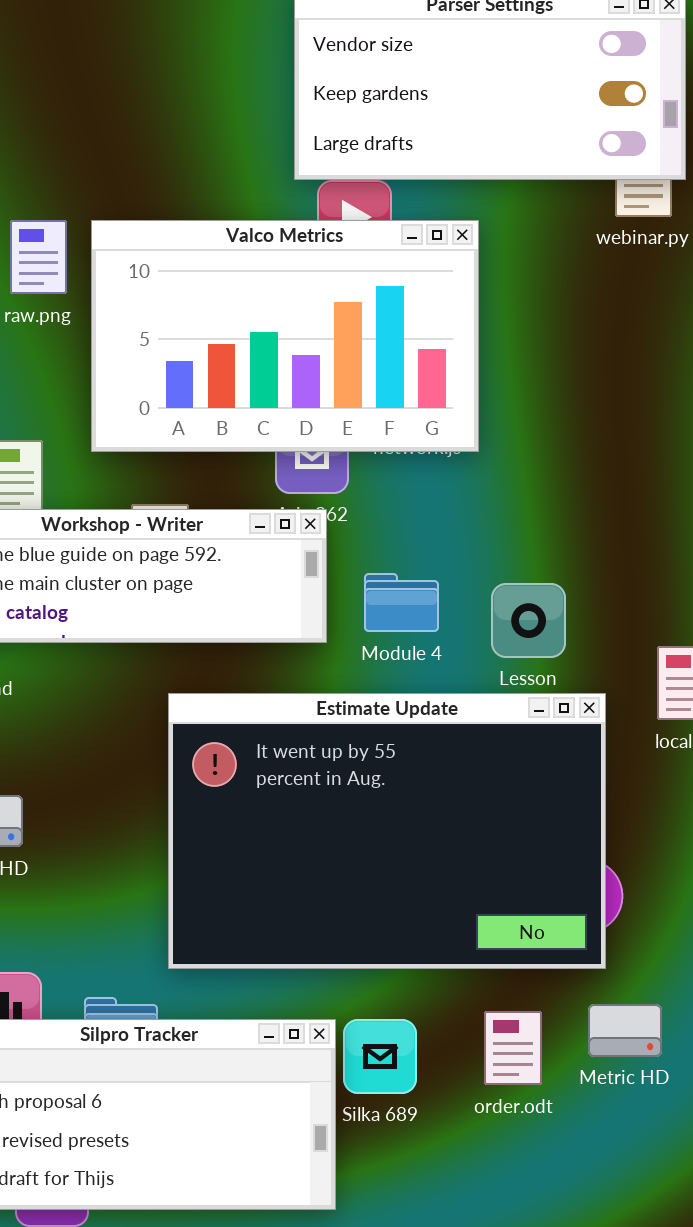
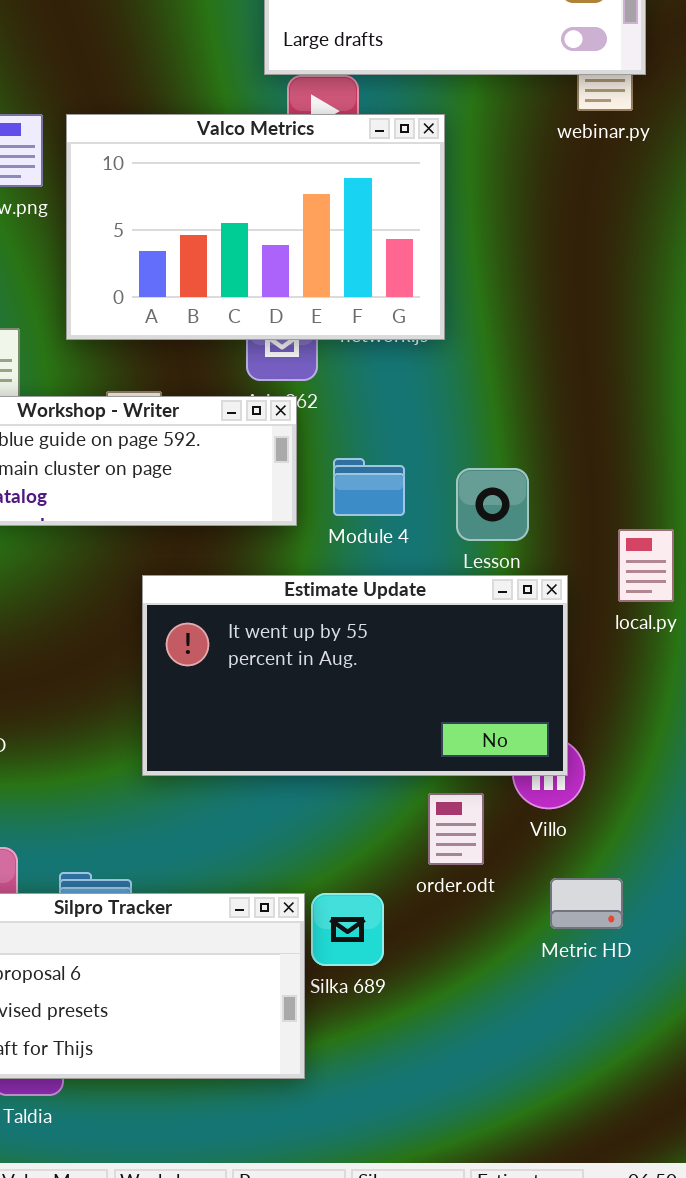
Estimate Update: [168,693,606,969] -> [142,575,568,776], resized
order.odt: [484,1011,542,1085] -> [428,793,484,865], moved

